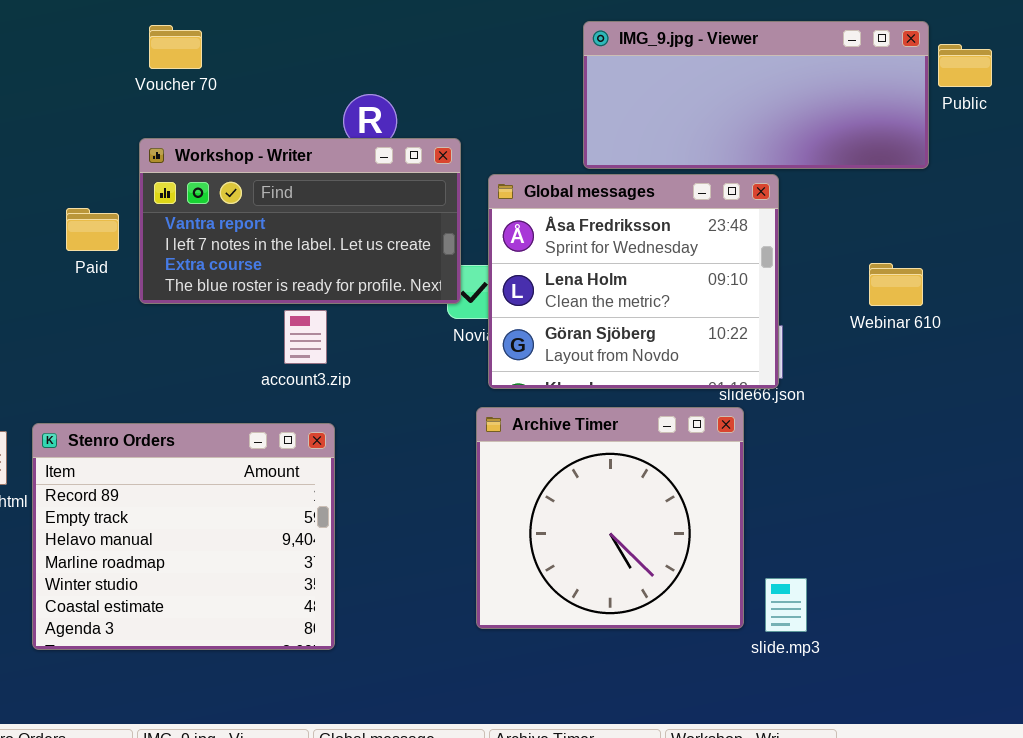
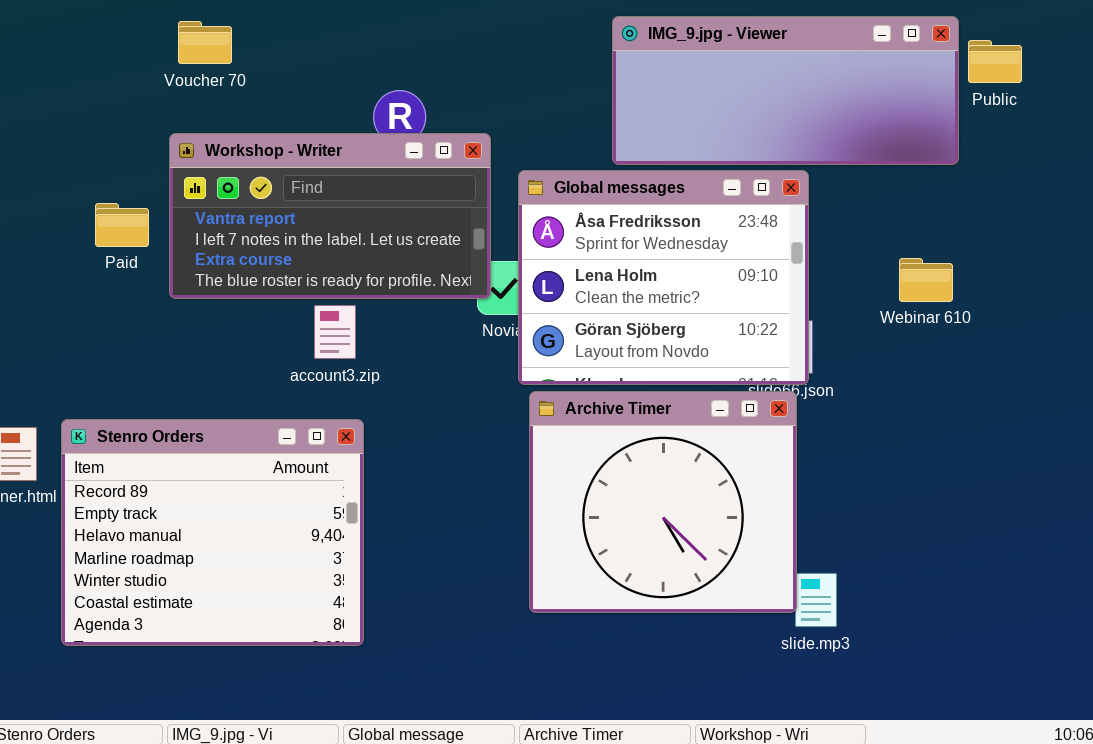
Archive Timer: [476,407,744,629] -> [529,391,797,613], moved

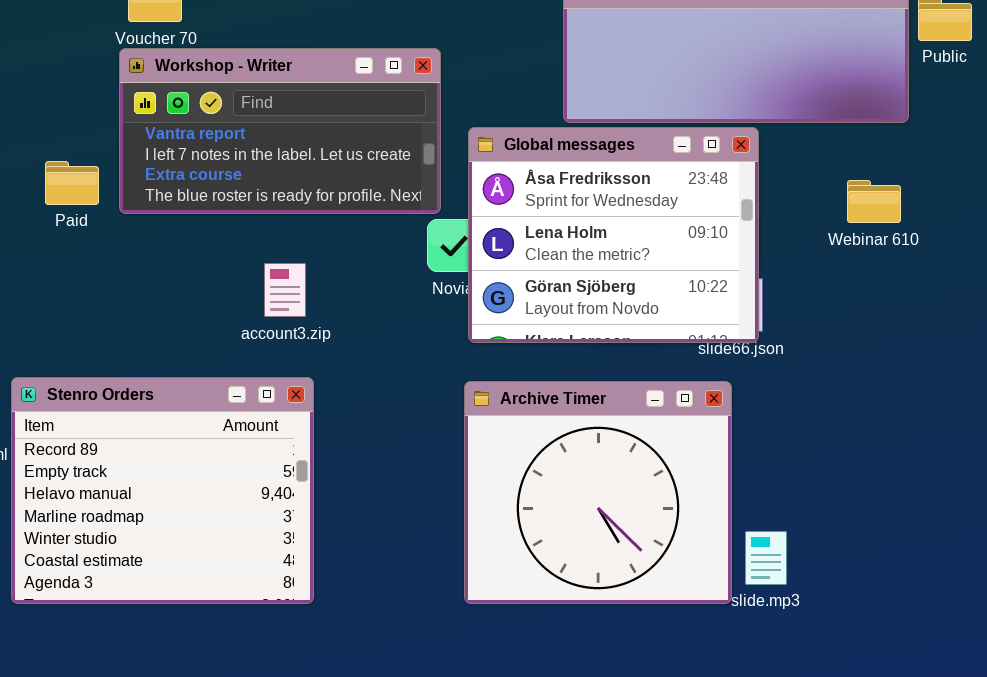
Workshop - Writer: [169,133,491,299] -> [119,48,441,214], moved
Webinar 610: [899,258,953,302] -> [847,180,901,223], moved
Archive Timer: [529,391,797,613] -> [464,381,732,604], moved

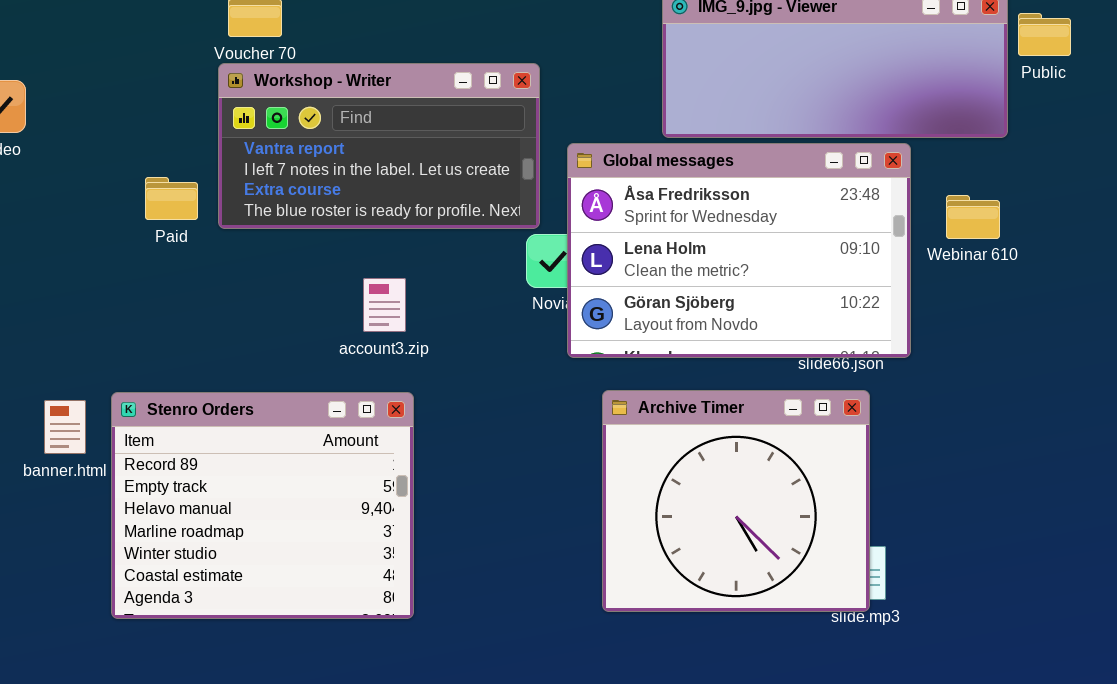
Global messages: [468,127,759,343] -> [567,143,911,358], resized
Archive Timer: [464,381,732,604] -> [602,390,870,612], moved

